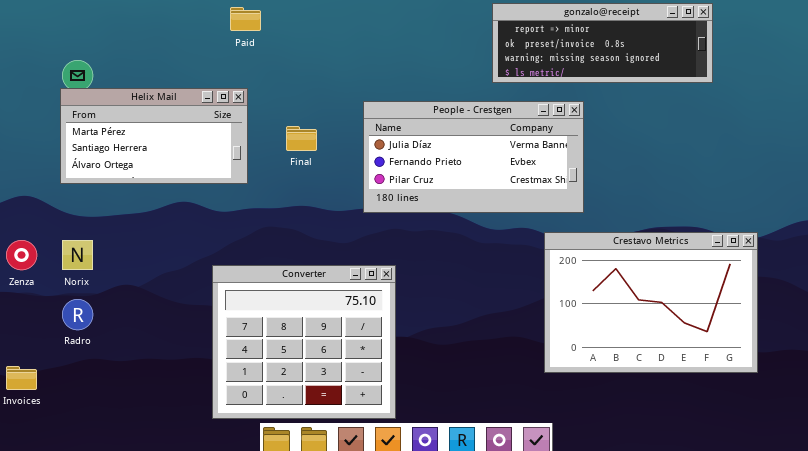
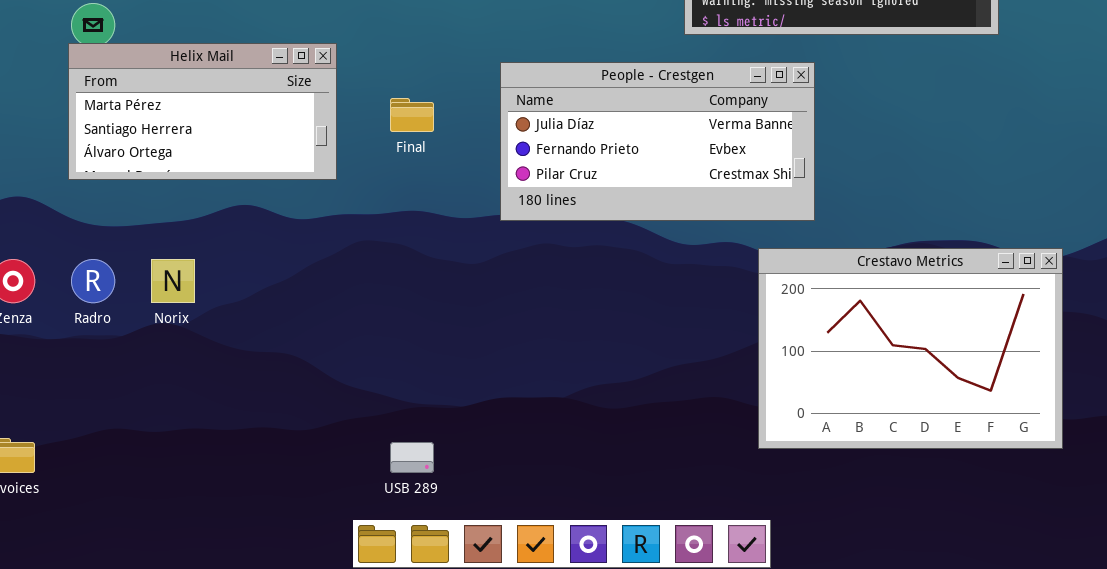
Norix: [62,240,93,270] -> [151,259,195,303], moved
Converter: [212,265,396,419] -> none, closed
Radro: [62,299,93,330] -> [71,259,115,303], moved

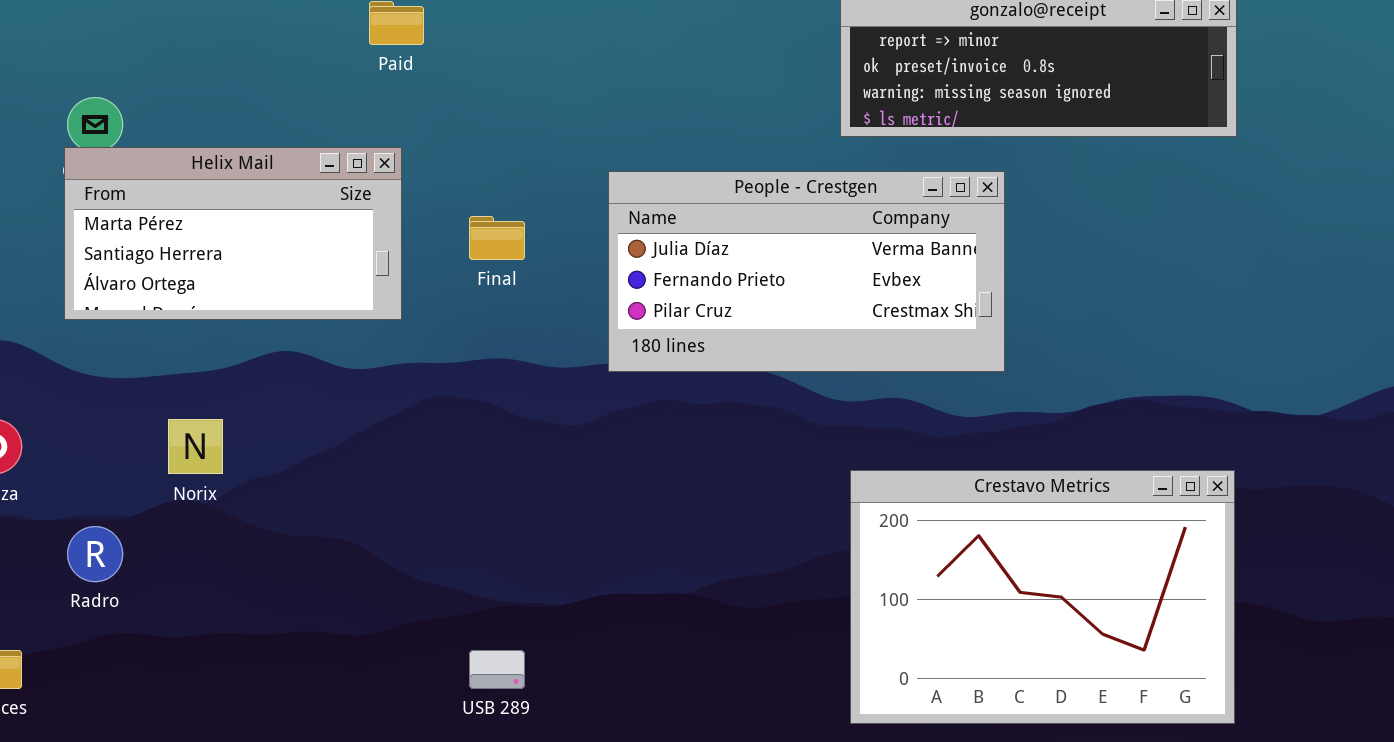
Crestavo Metrics: [758,248,1063,449] -> [850,470,1235,724], moved
Radro: [71,259,115,303] -> [67,526,123,582], moved

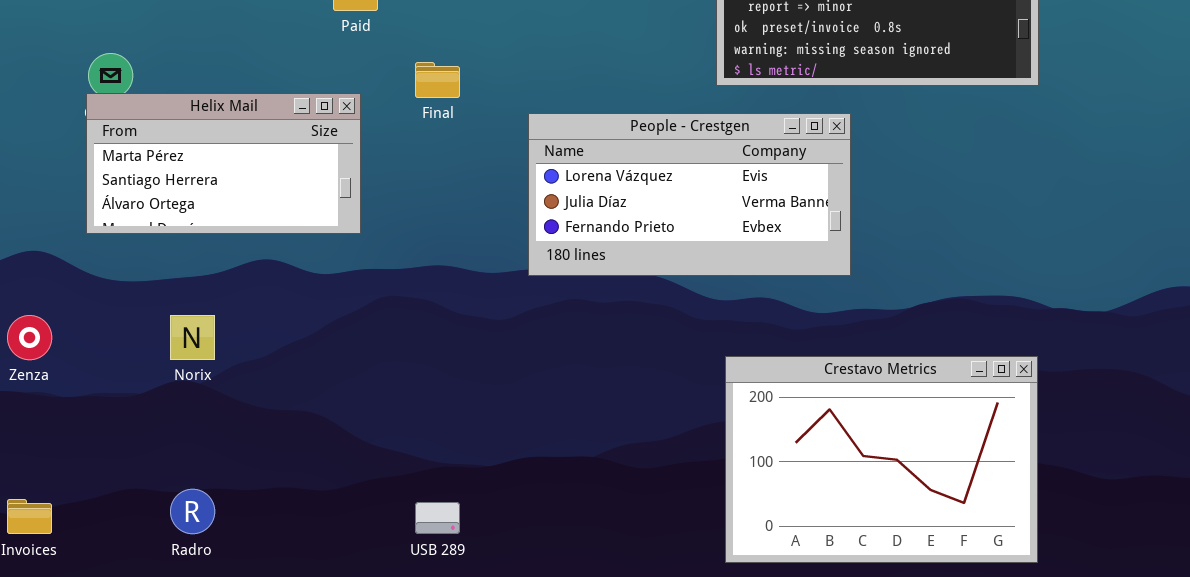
People - Crestgen: [608,171,1005,372] -> [528,113,851,276], scrolled up 1 row
Final: [469,216,525,260] -> [415,62,460,98], moved
Radro: [67,526,123,582] -> [170,489,215,534], moved

